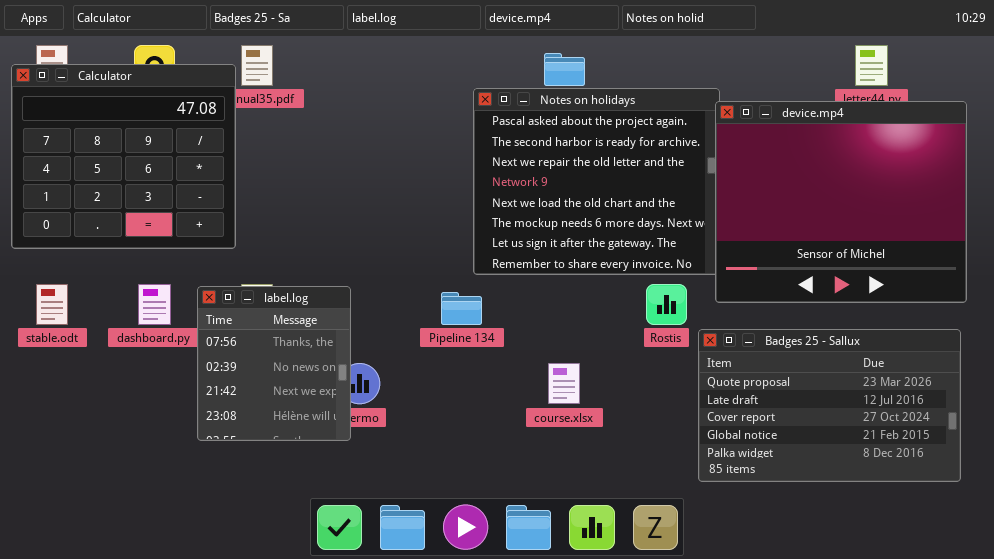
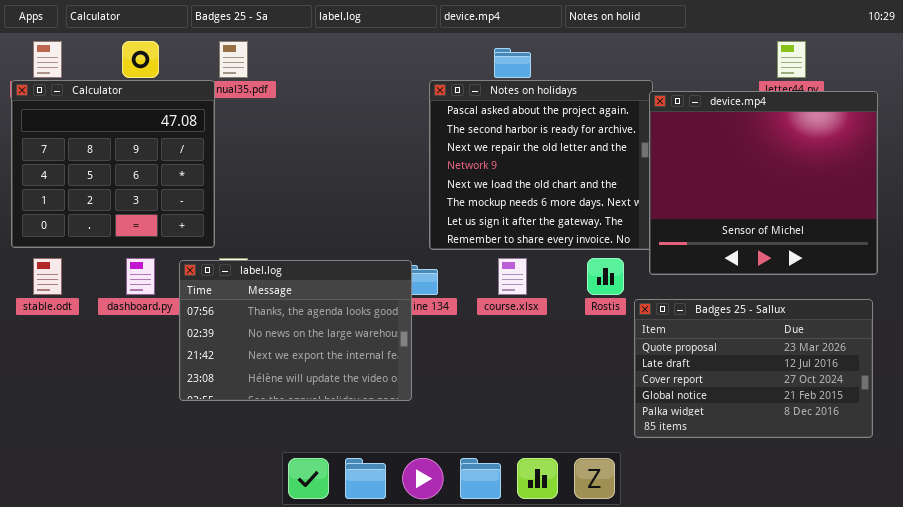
Calculator: [11,64,236,249] -> [11,80,215,248], moved
label.log: [197,286,351,441] -> [179,260,412,401], resized
course.xlsx: [548,363,580,404] -> [498,258,527,295], moved

